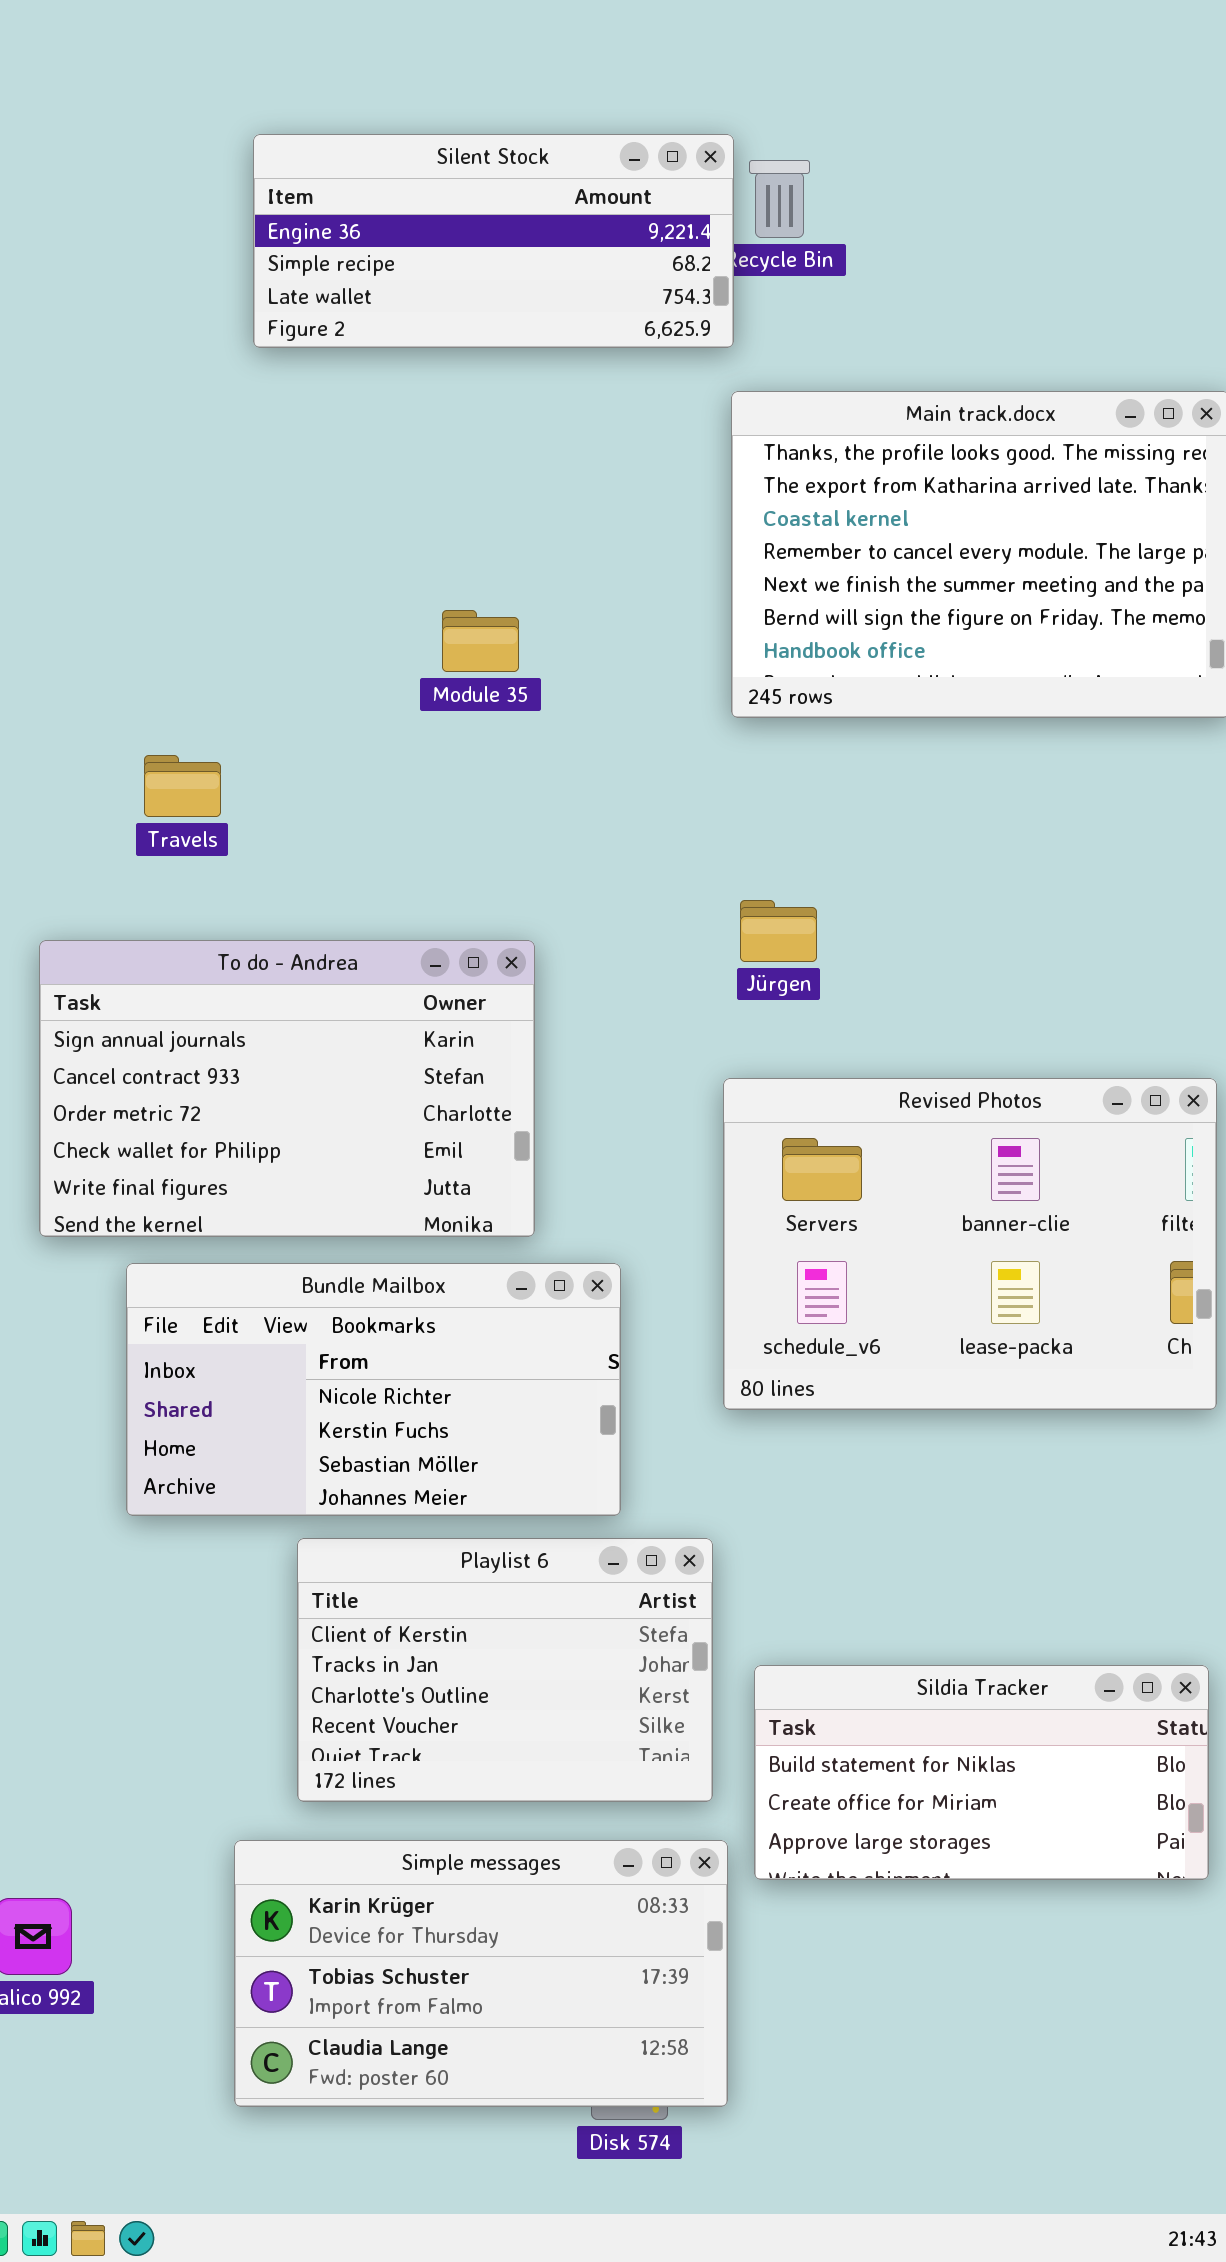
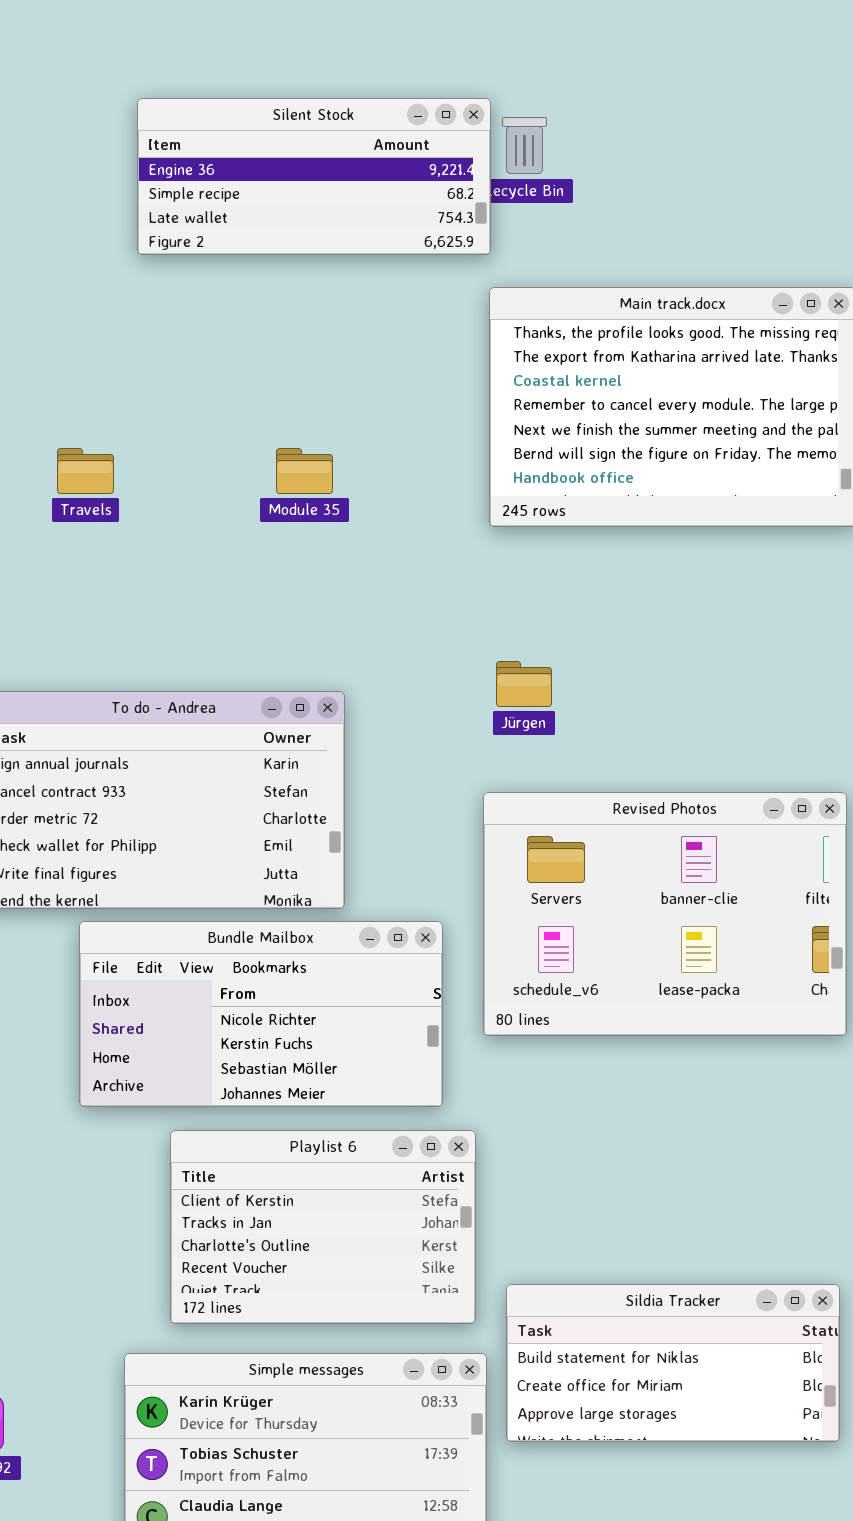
Travels: [144,755,221,817] -> [57,448,114,494], moved
Bundle Mailbox: [126,1263,621,1516] -> [79,921,443,1107], moved
Sildia Tracker: [754,1665,1209,1880] -> [506,1284,840,1442], moved

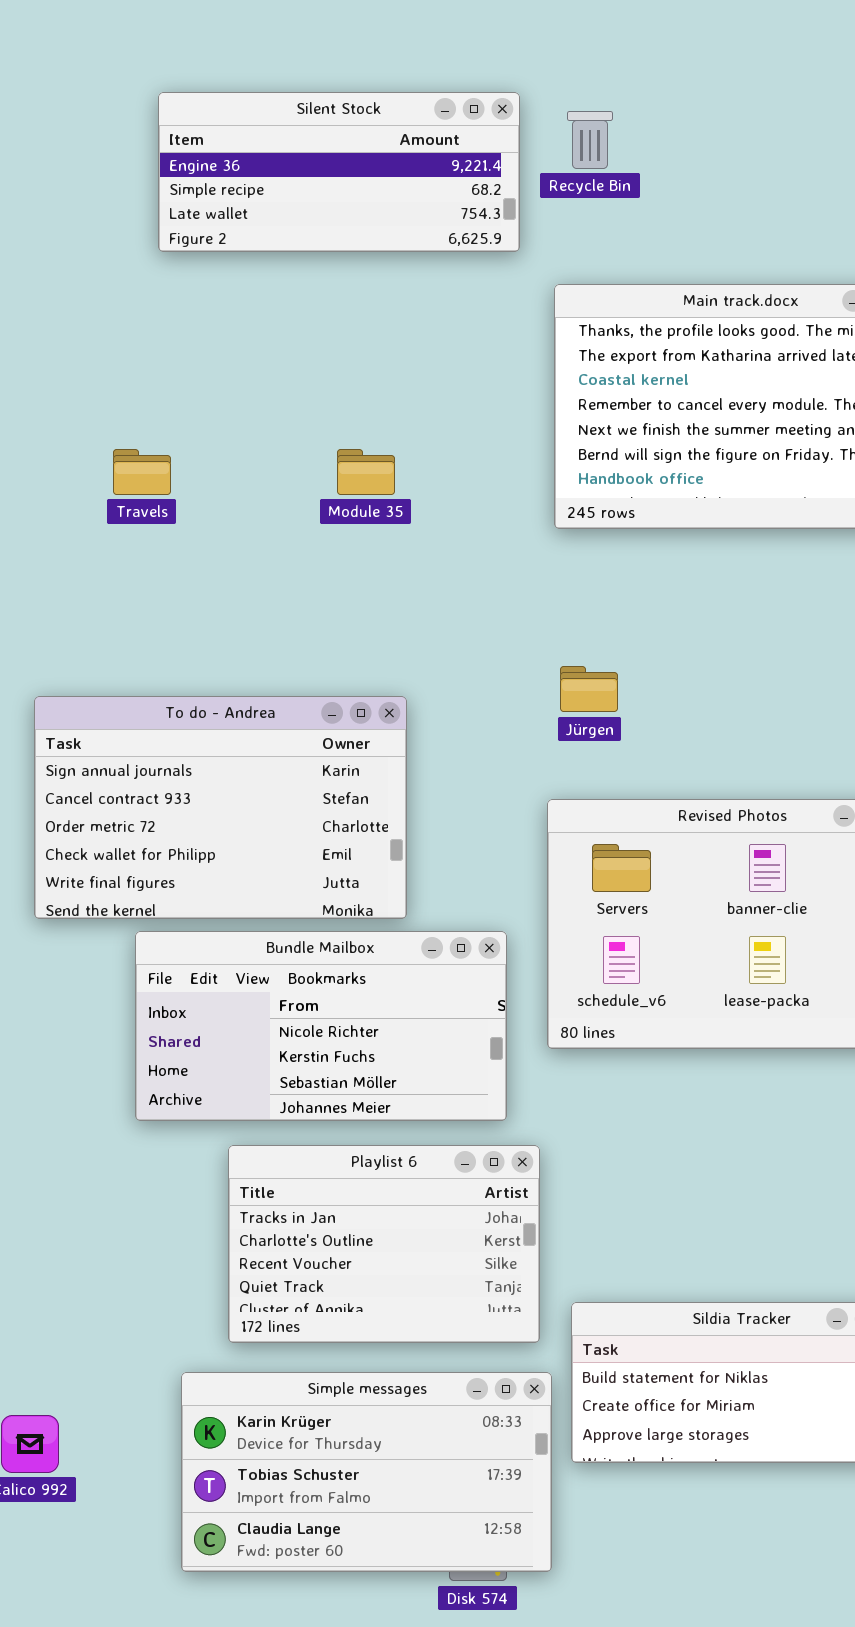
Silent Stock: [137,98,491,255] -> [158,92,520,252], moved
Playlist 6: [170,1130,476,1324] -> [228,1145,540,1343], scrolled down 1 row

